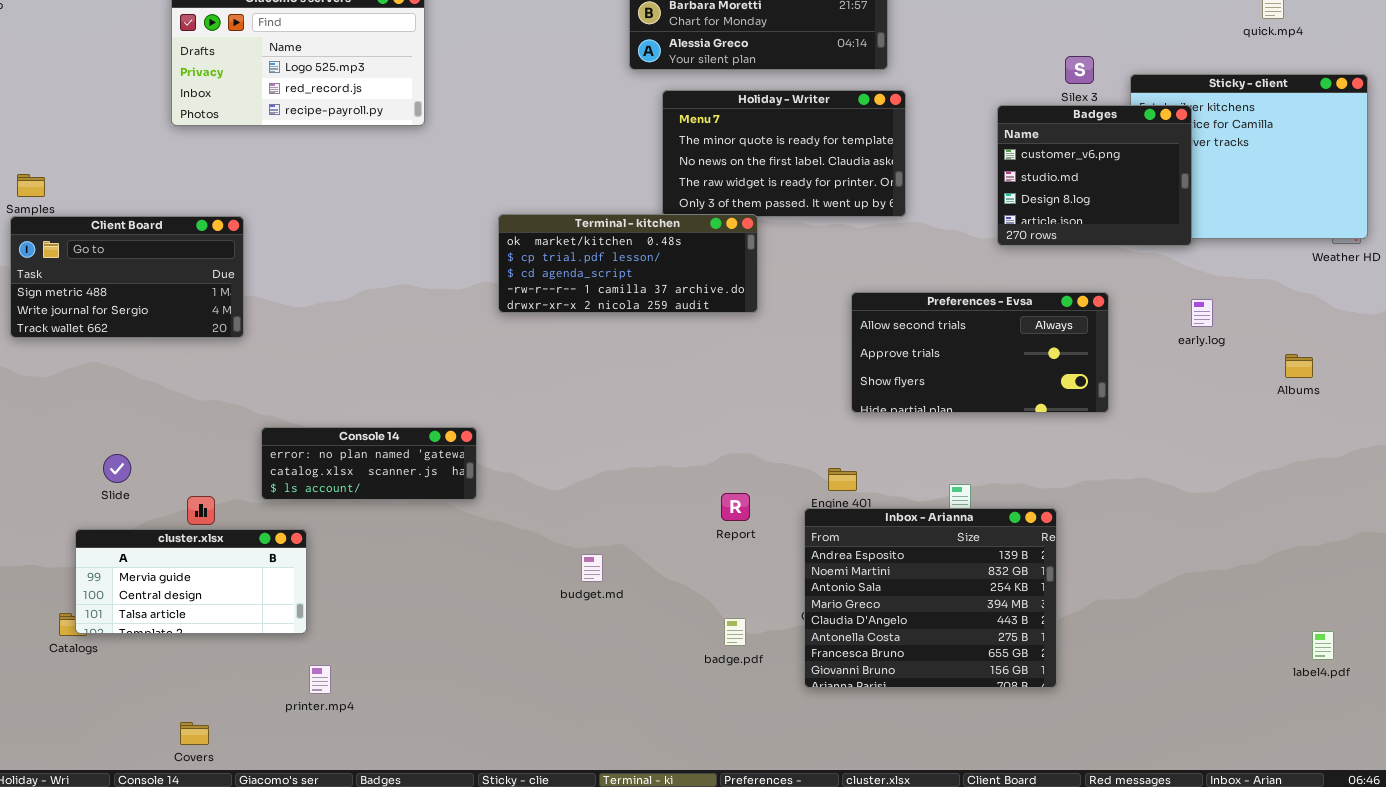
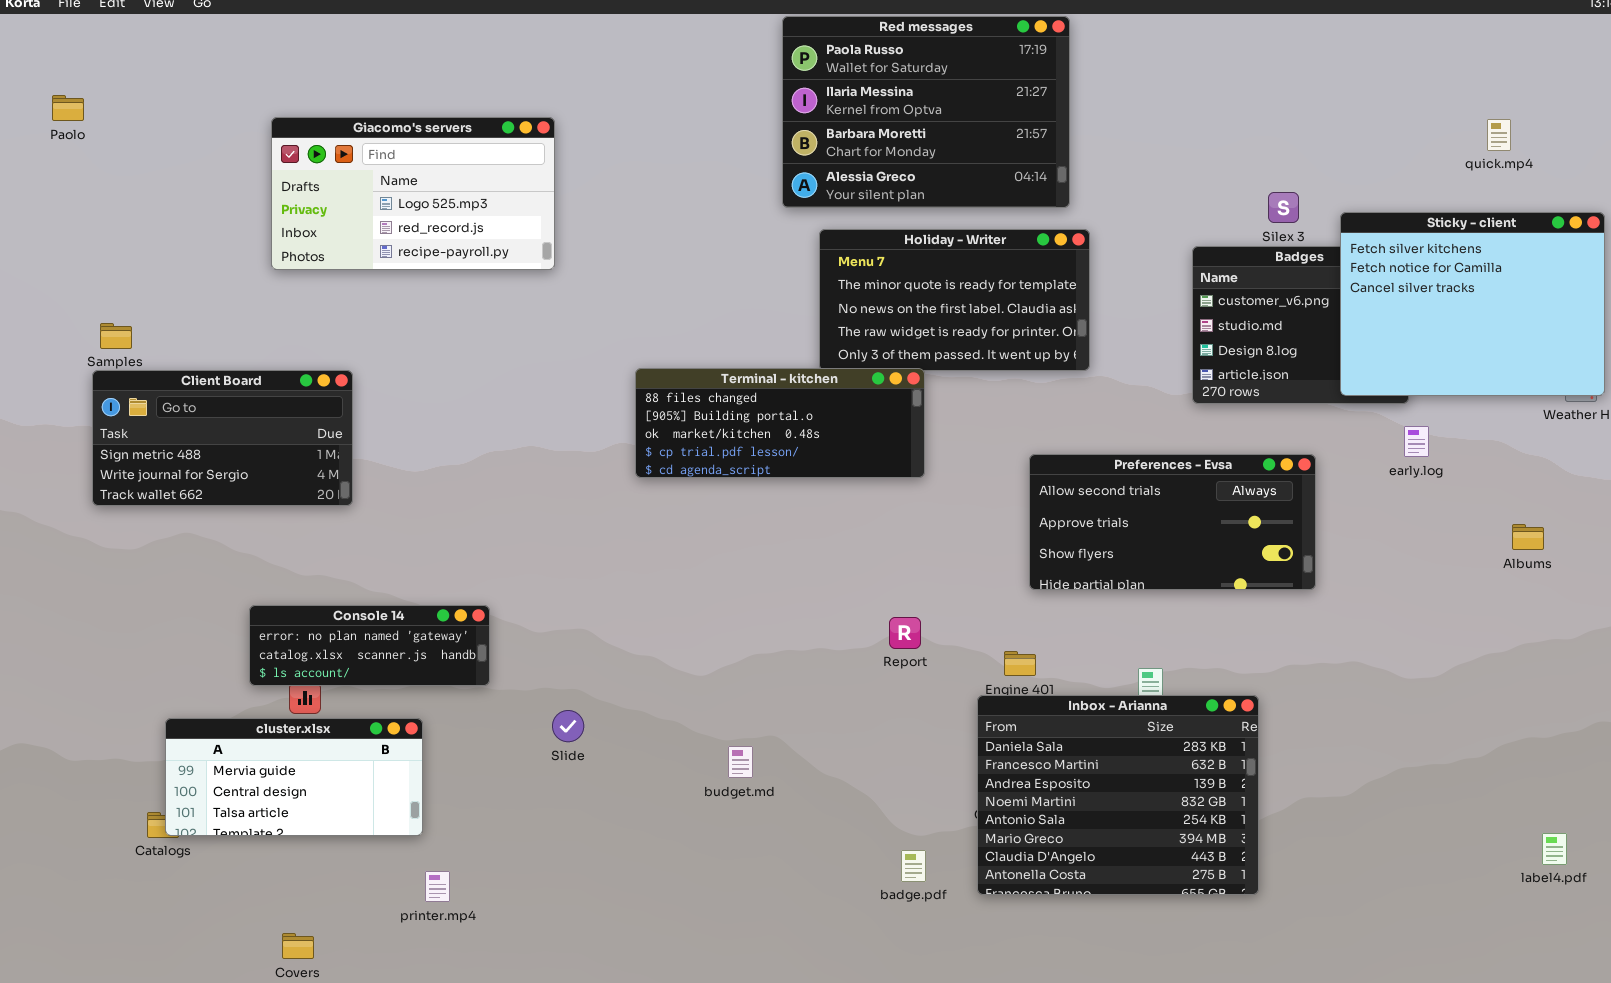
Sticky - client: [1130,74,1368,239] -> [1340,212,1605,396], raised
Terminal - kitchen: [498,214,758,313] -> [635,368,925,478], scrolled up 2 rows
early.log: [1191,299,1213,327] -> [1404,426,1429,457], moved
Console 14: [261,427,477,500] -> [249,605,490,686], moved
Slide: [103,454,131,483] -> [552,710,584,742], moved
Report: [721,493,750,521] -> [889,617,921,649], moved
Inbox - Arianna: [804,508,1057,688] -> [977,695,1259,895], scrolled up 2 rows
badge.pdf: [724,618,746,646] -> [901,850,926,882], moved

